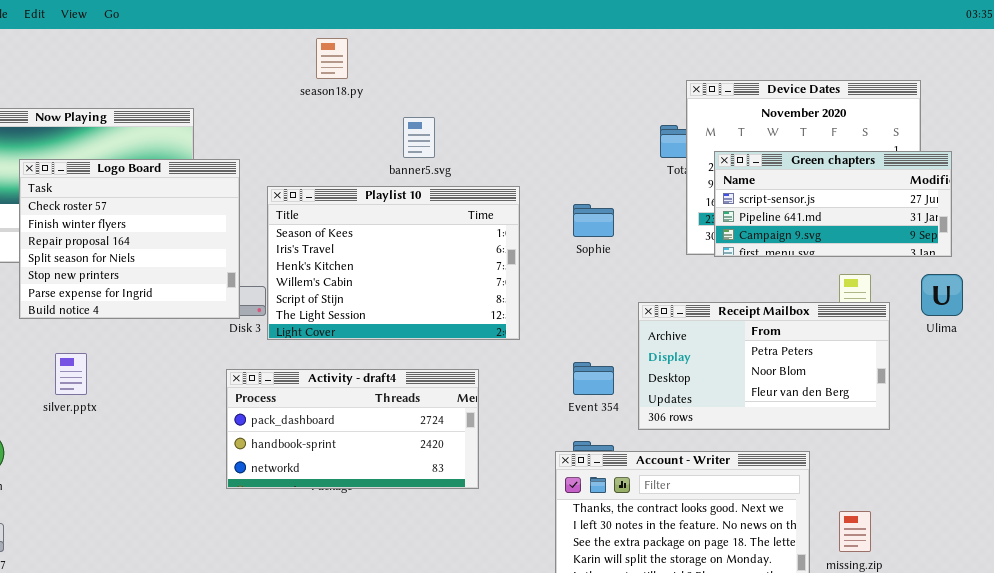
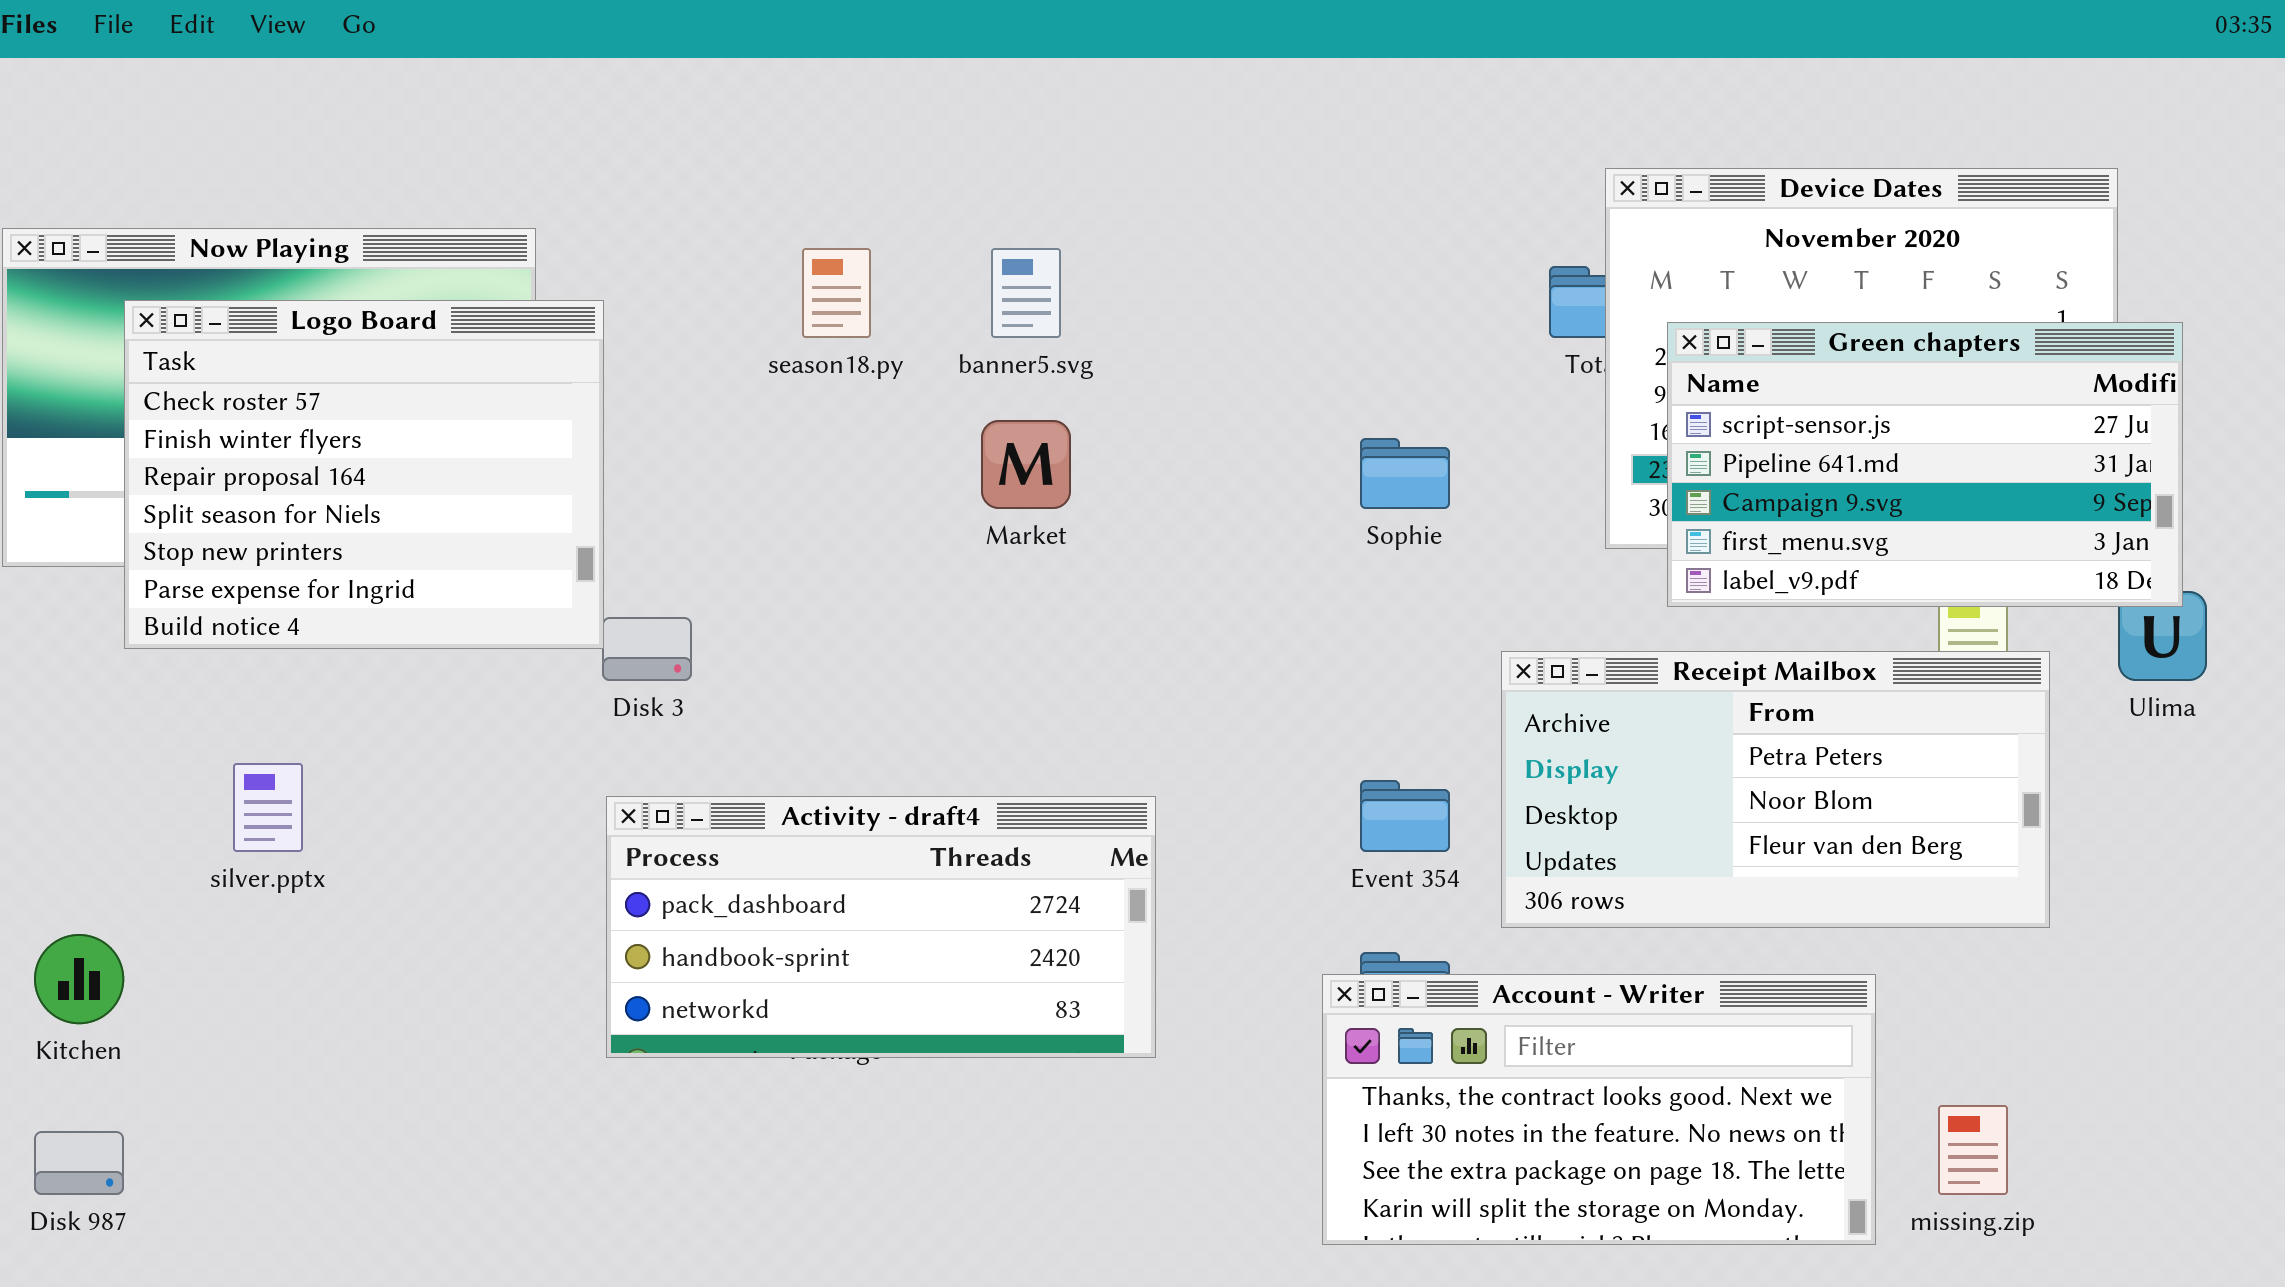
season18.py: [316,38,348,79] -> [802,248,871,338], moved
Green chapters: [714,151,952,257] -> [1667,322,2183,607], resized
Logo Board: [19,159,240,319] -> [124,300,604,649], moved
Playlist 10: [267,186,520,340] -> none, closed

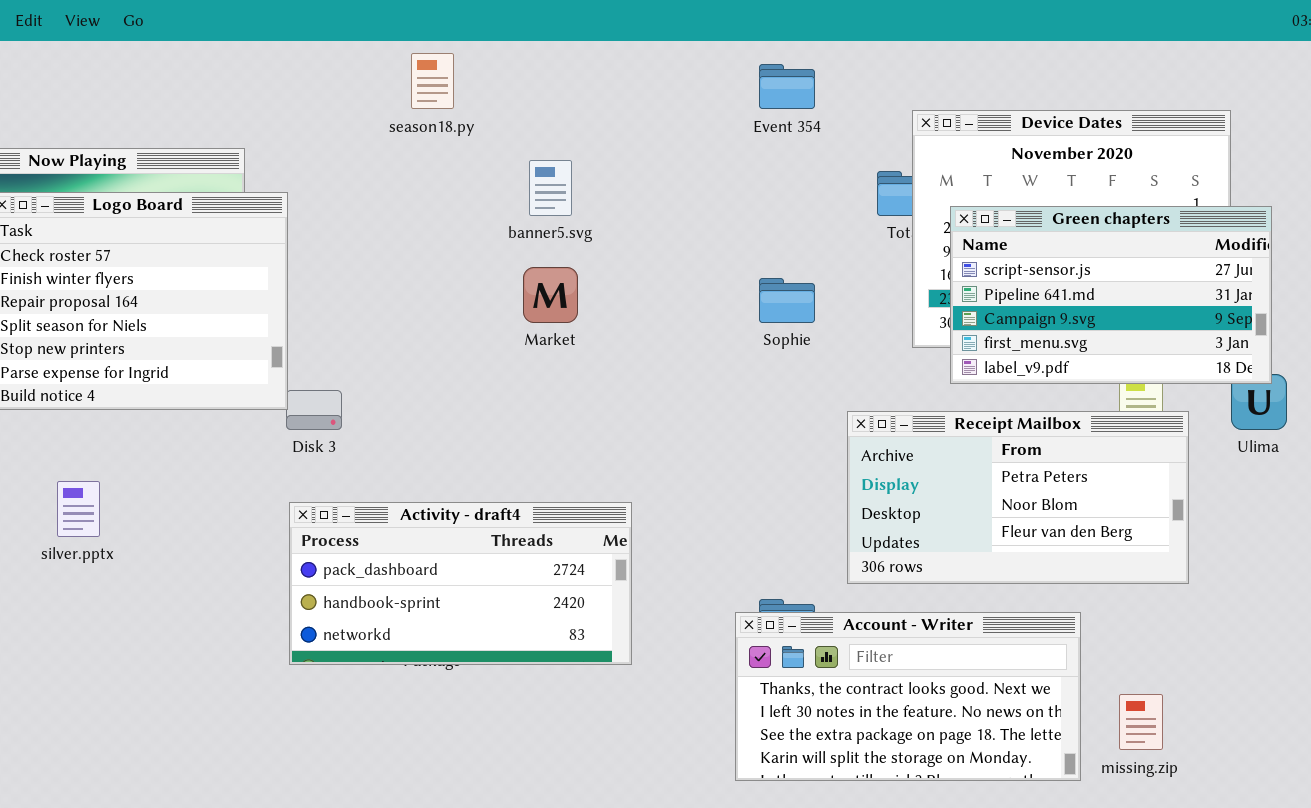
season18.py: [802,248,871,338] -> [411,53,454,109], moved
Event 354: [1360,780,1450,852] -> [759,64,815,109], moved

